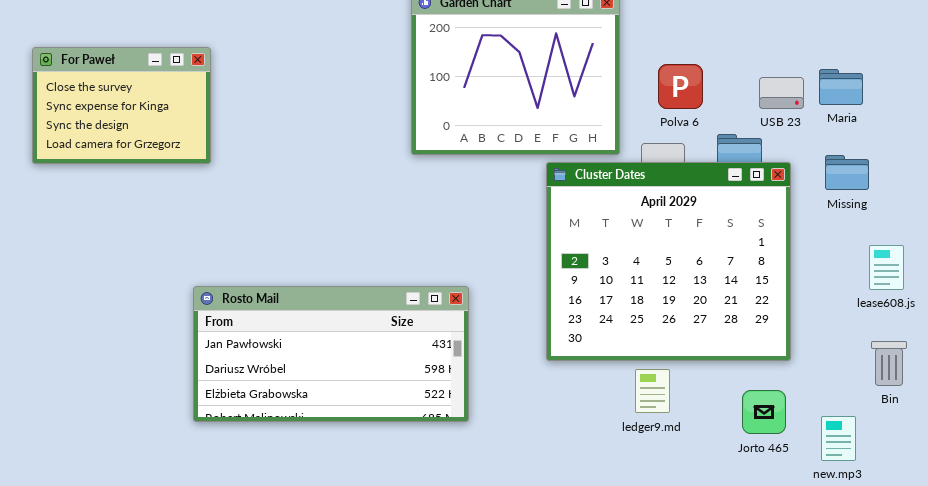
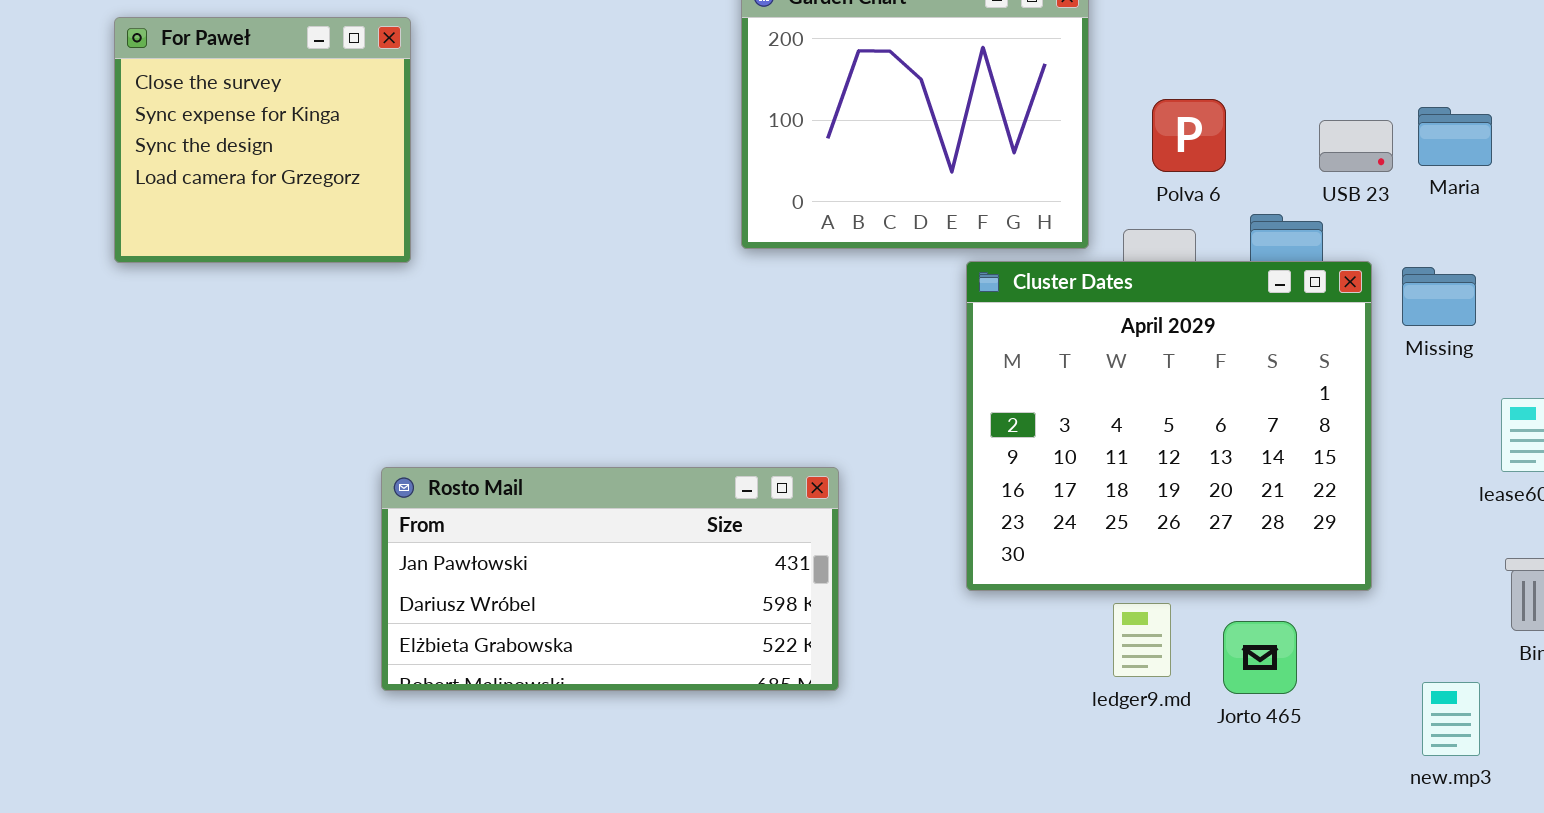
For Paweł: [32,47,211,164] -> [114,17,411,263], resized
Missing: [825,155,869,190] -> [1402,267,1476,326], moved
Jorto 465: [742,390,786,434] -> [1223,621,1297,694], moved

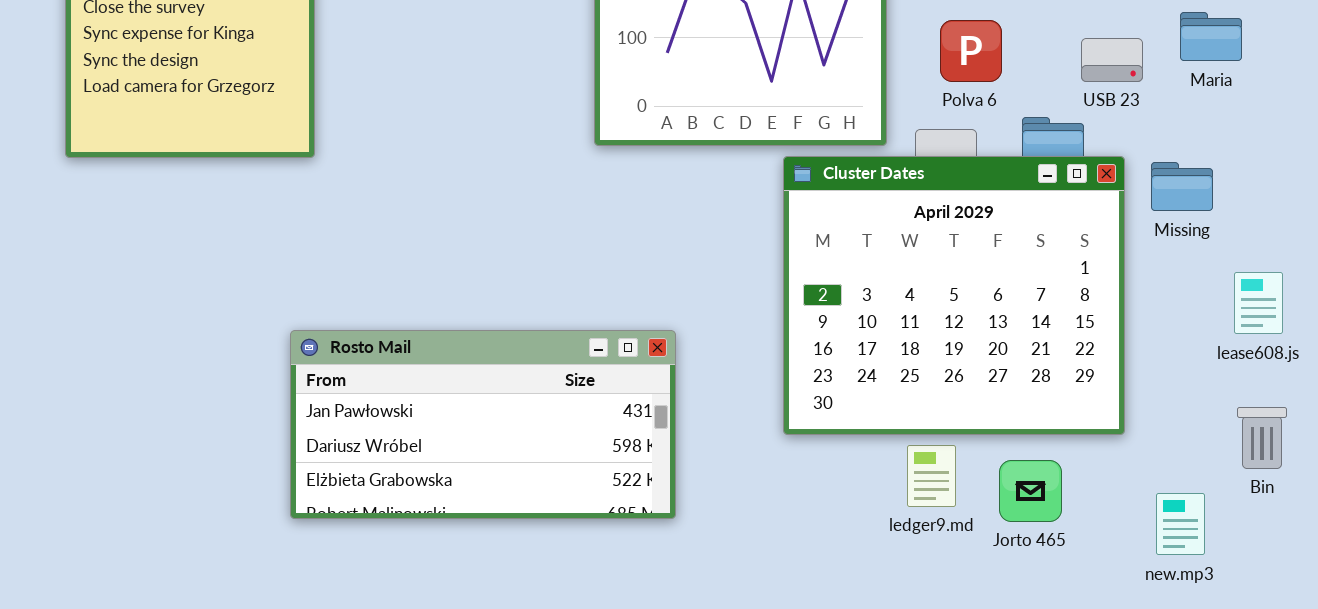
Maria: [1418,107,1492,166] -> [1180,12,1242,61], moved
new.mp3: [1422,682,1480,756] -> [1156,493,1205,555], moved

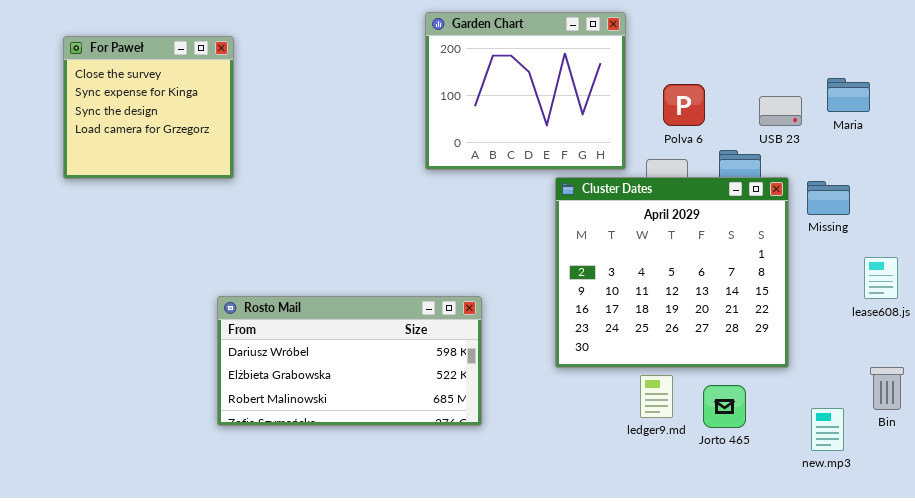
Rosto Mail: [290,330,676,519] -> [217,296,482,426], scrolled down 1 row
Bin: [1237,407,1287,469] -> [870,367,904,410], moved

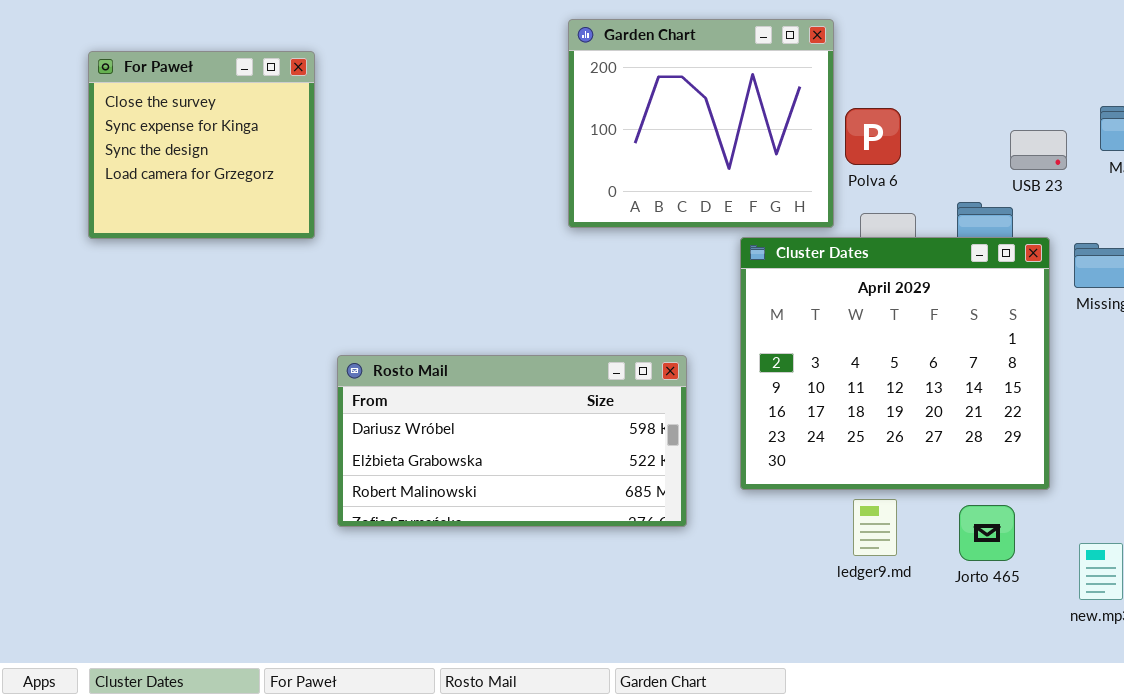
Polva 6: [663,84,705,126] -> [845,108,901,165], moved
Rosto Mail: [217,296,482,426] -> [337,355,687,527], moved
Jorto 465: [703,385,746,428] -> [959,505,1015,561], moved

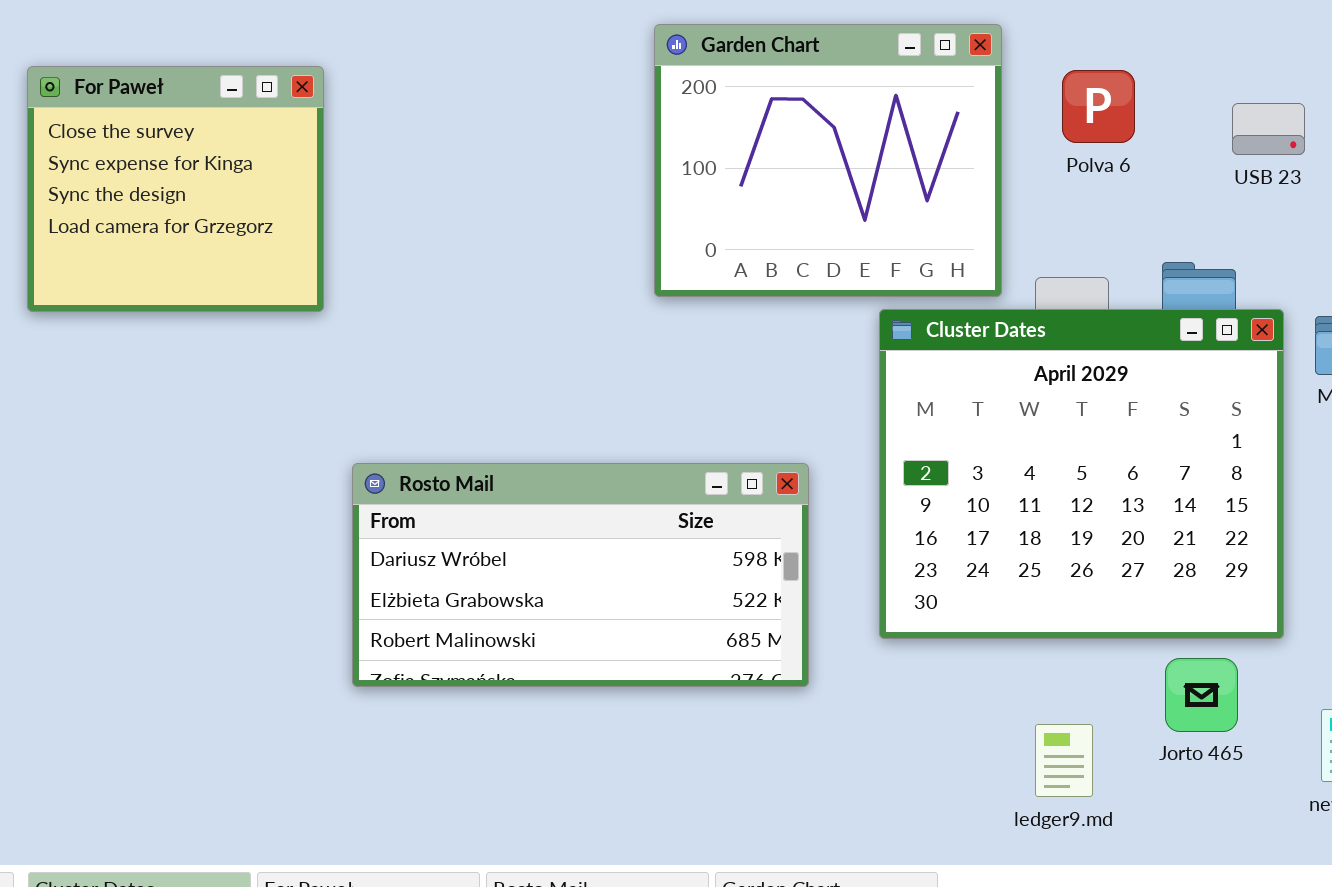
Polva 6: [845,108,901,165] -> [1062,70,1135,143], moved
USB 23: [1010,130,1067,170] -> [1232,103,1305,155], moved
ledger9.md: [853,499,897,556] -> [1035,724,1093,797], moved

